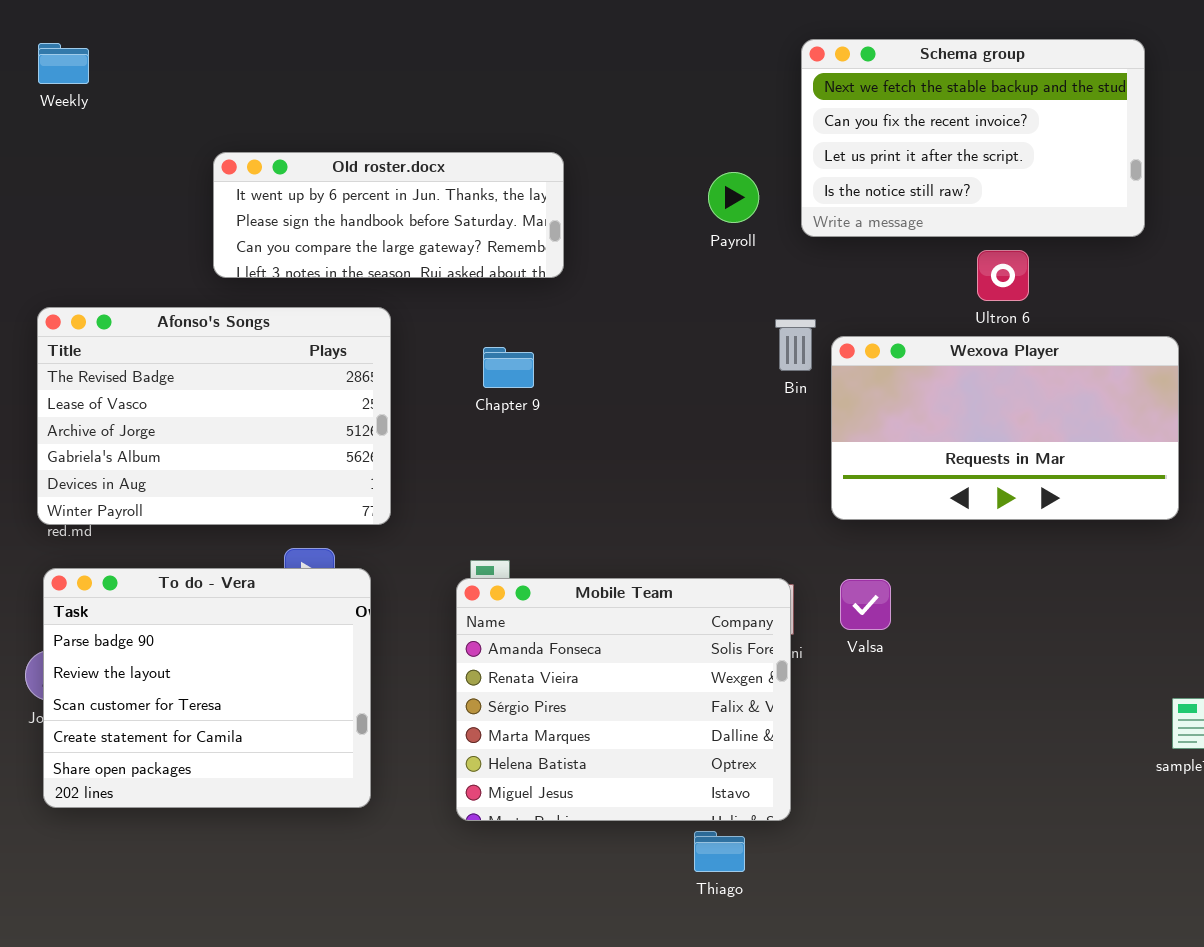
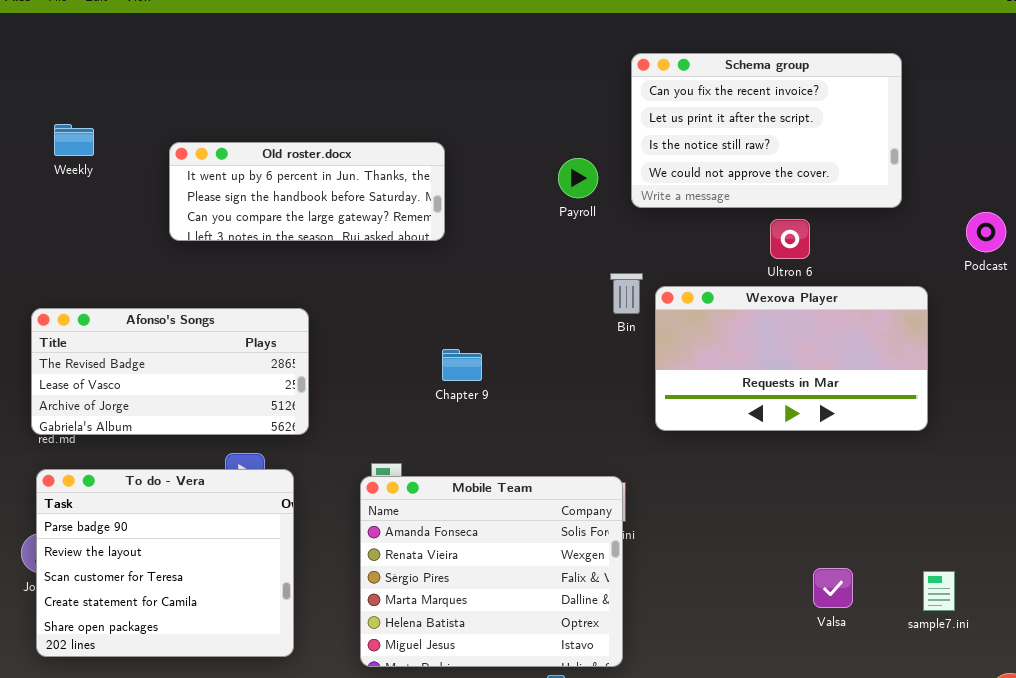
Schema group: [801,39,1145,237] -> [631,53,902,208], scrolled down 1 row
Weekly: [38,43,89,84] -> [54,124,94,156], moved
Afonso's Songs: [37,307,391,525] -> [31,308,309,435], resized
Chapter 9: [483,347,534,388] -> [442,349,482,381], moved
Valsa: [840,579,891,630] -> [813,568,853,608], moved

